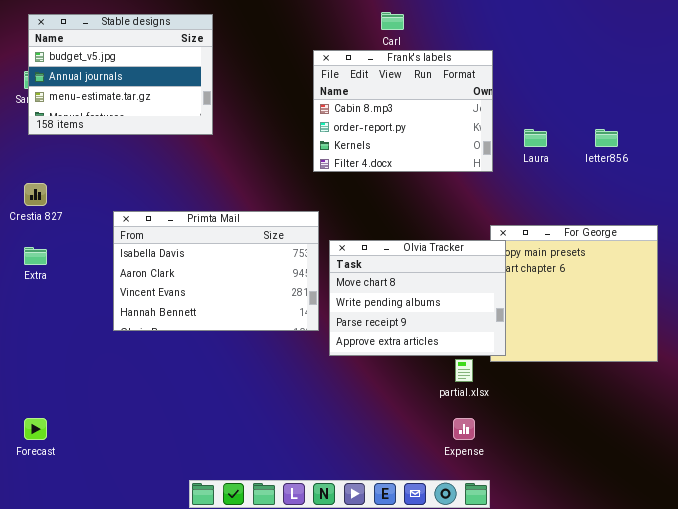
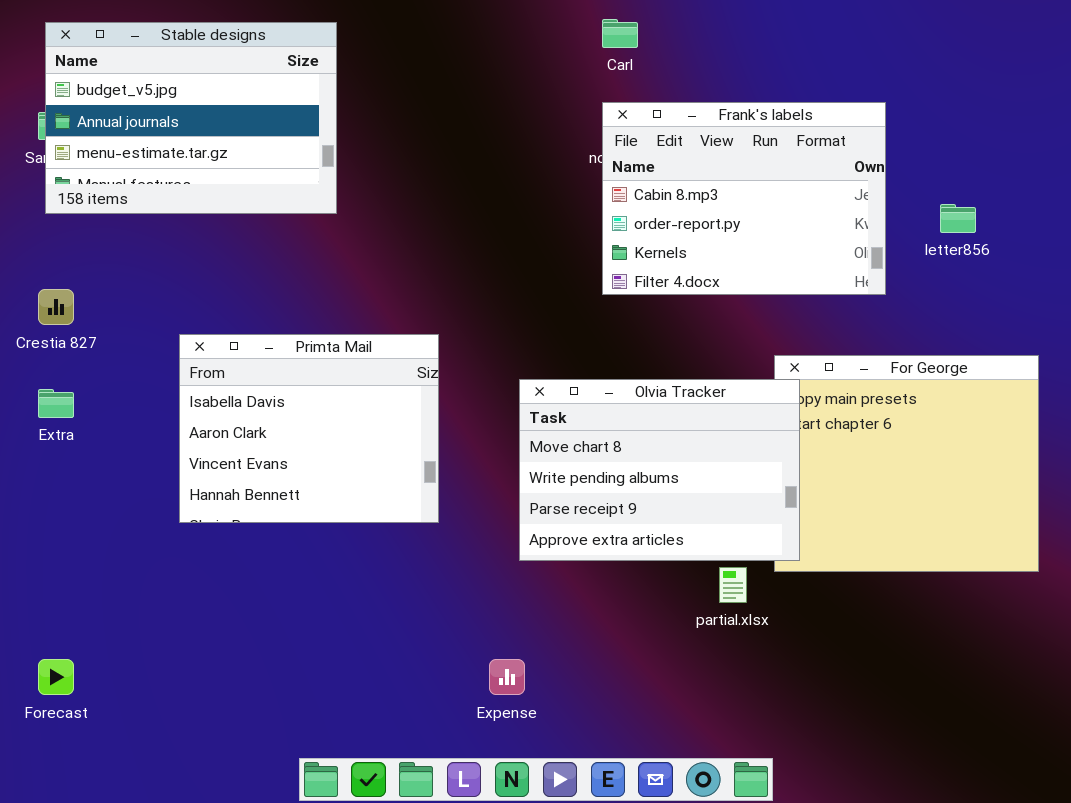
Frank's labels: [313,50,493,172] -> [602,102,886,295], moved
Primta Mail: [113,211,319,331] -> [179,334,439,523], resized
Expense: [453,418,475,440] -> [489,659,525,695], moved

